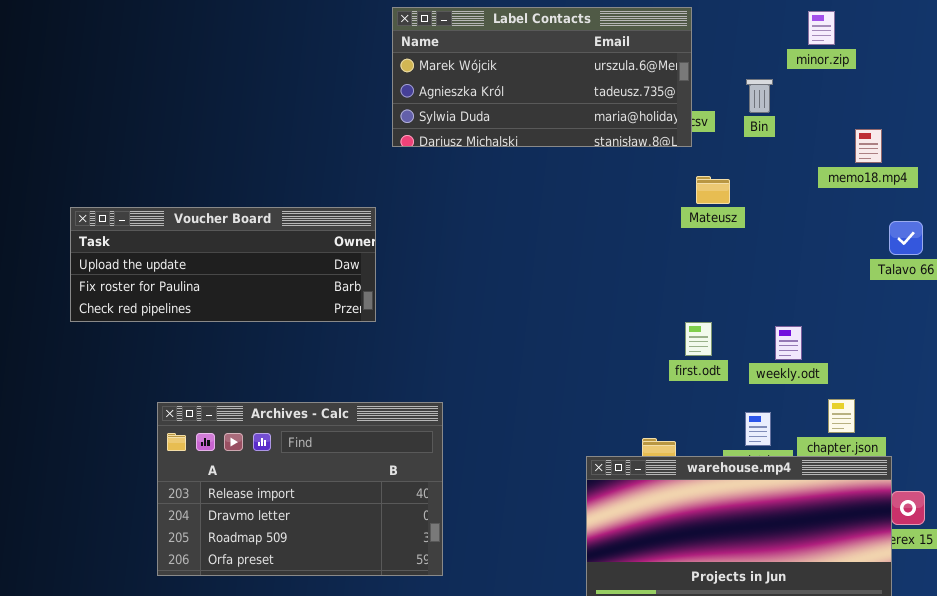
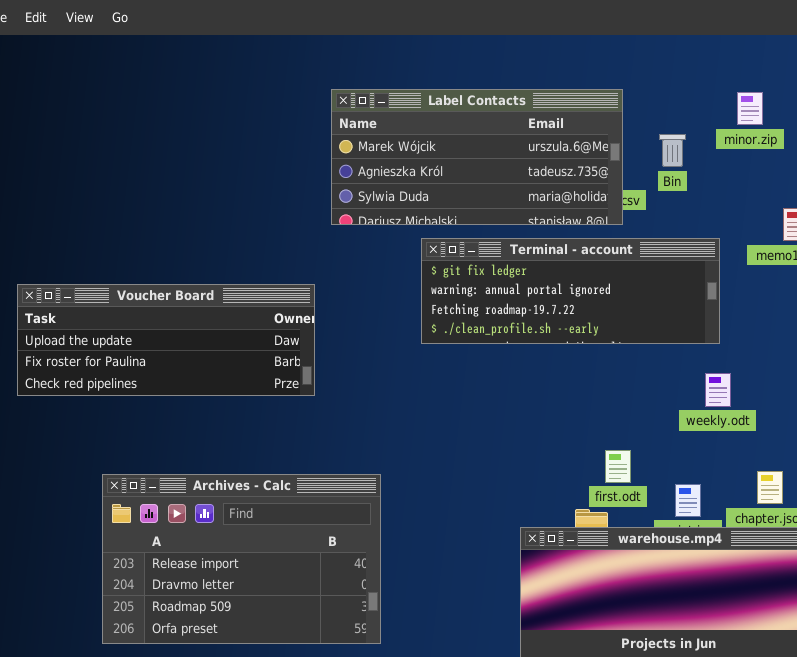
Bin: [746,79,773,113] -> [659,134,686,167], moved
Terminal - account: none -> [421,238,720,344], opened
first.odt: [685,322,712,356] -> [605,450,631,483], moved
weekly.odt: [775,326,802,360] -> [705,373,731,407], moved

